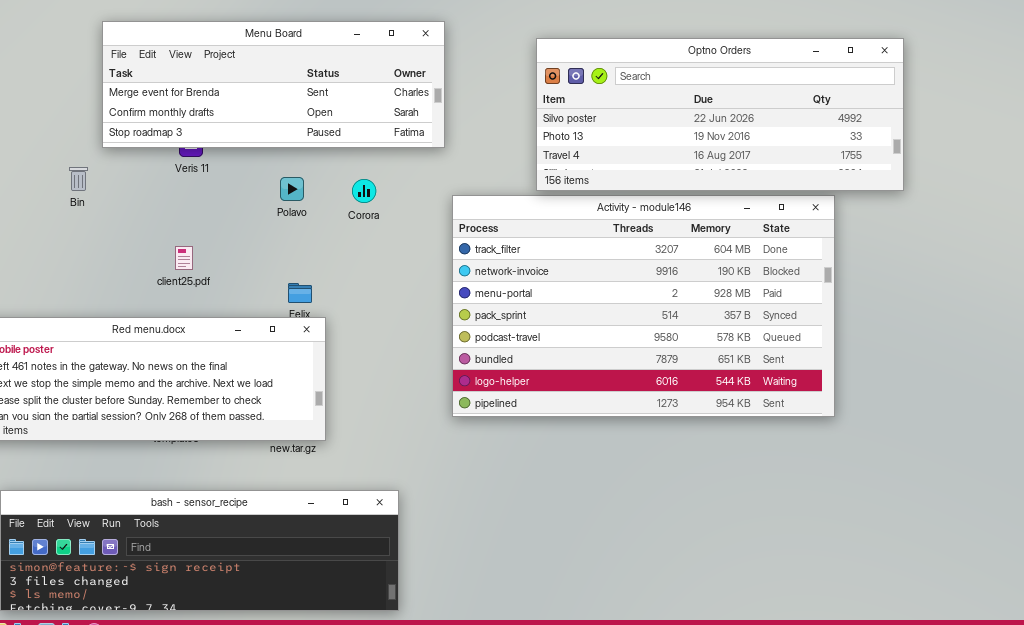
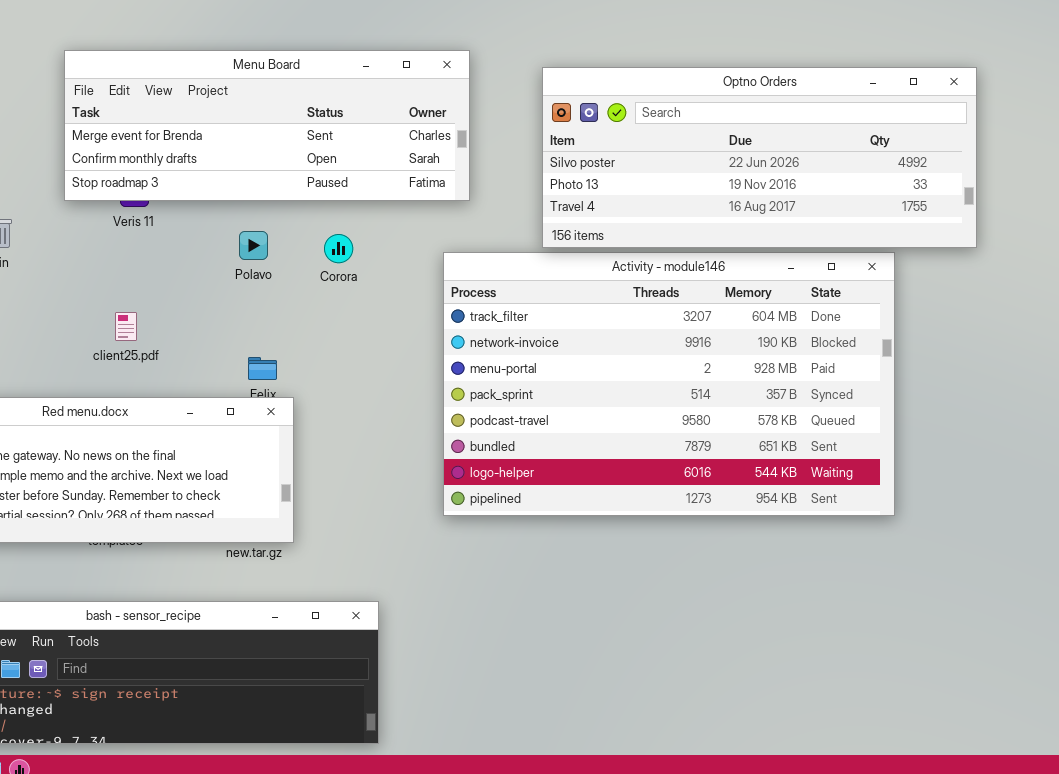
Menu Board: [102,21,445,148] -> [64,50,470,201], moved

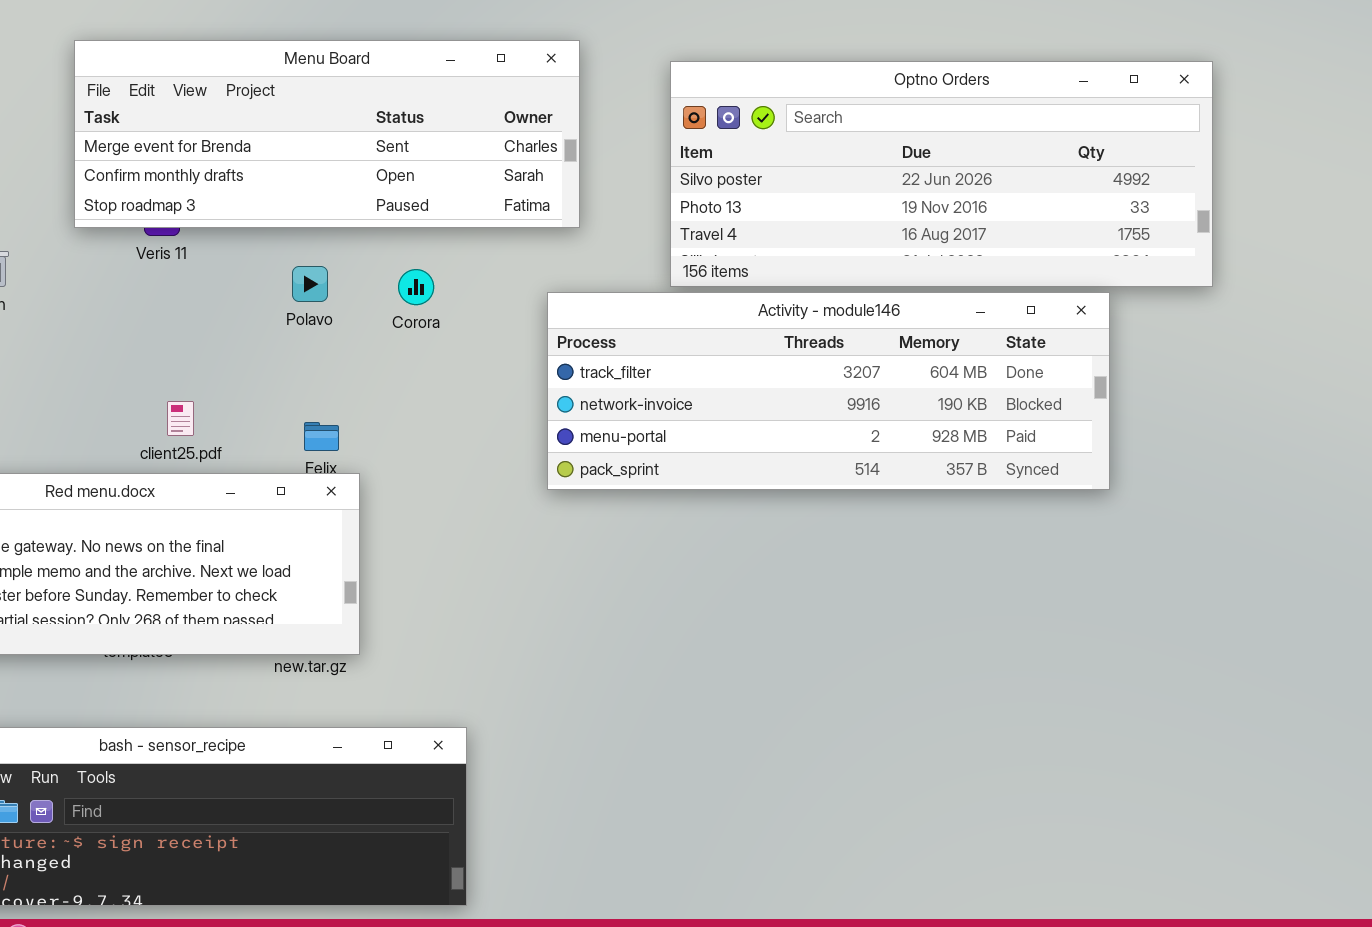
Activity - module146: [443,252,895,516] -> [547,292,1110,490], resized
client25.pdf: [115,312,137,341] -> [167,401,194,436], moved

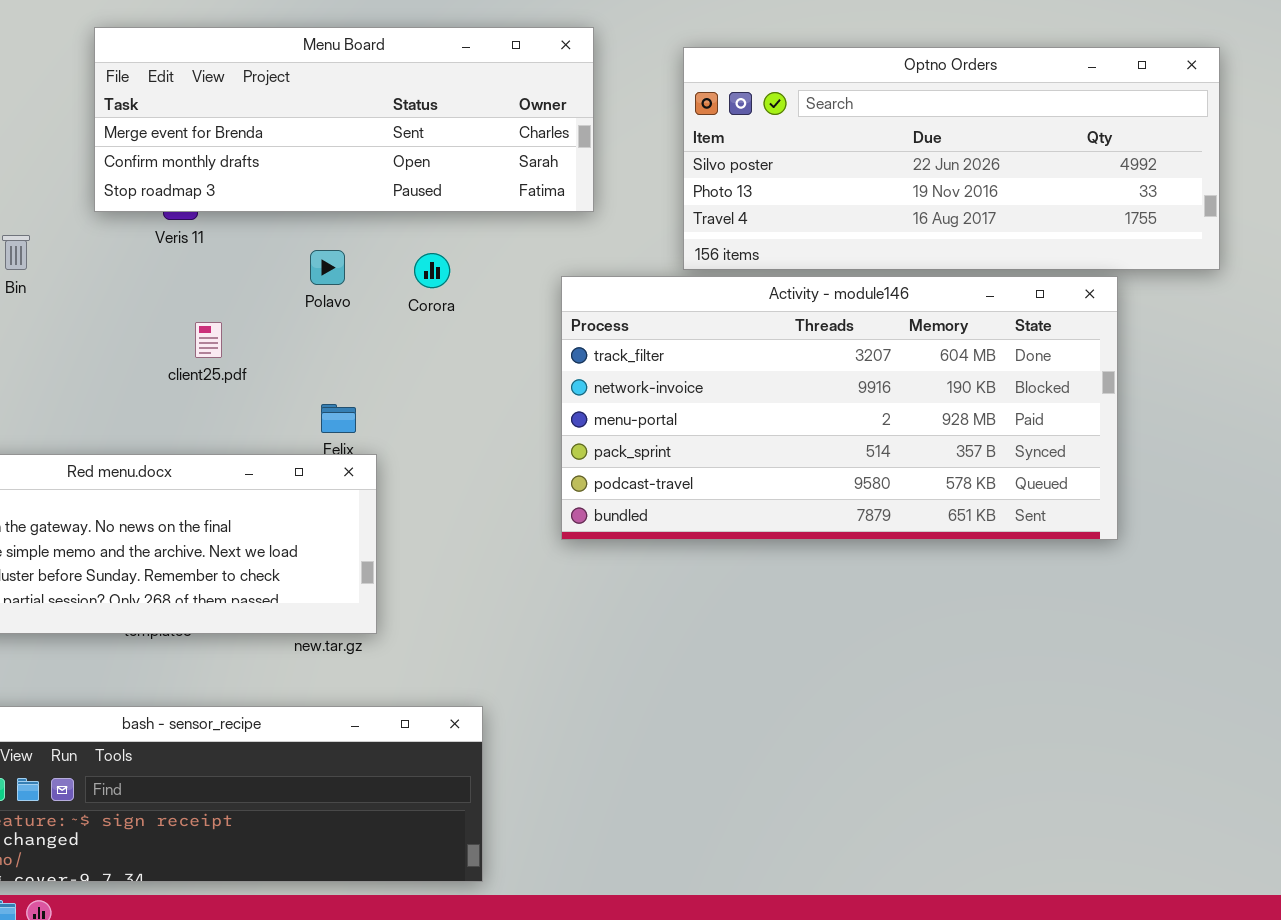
Activity - module146: [547,292,1110,490] -> [561,276,1118,540], resized
client25.pdf: [167,401,194,436] -> [195,322,222,358], moved

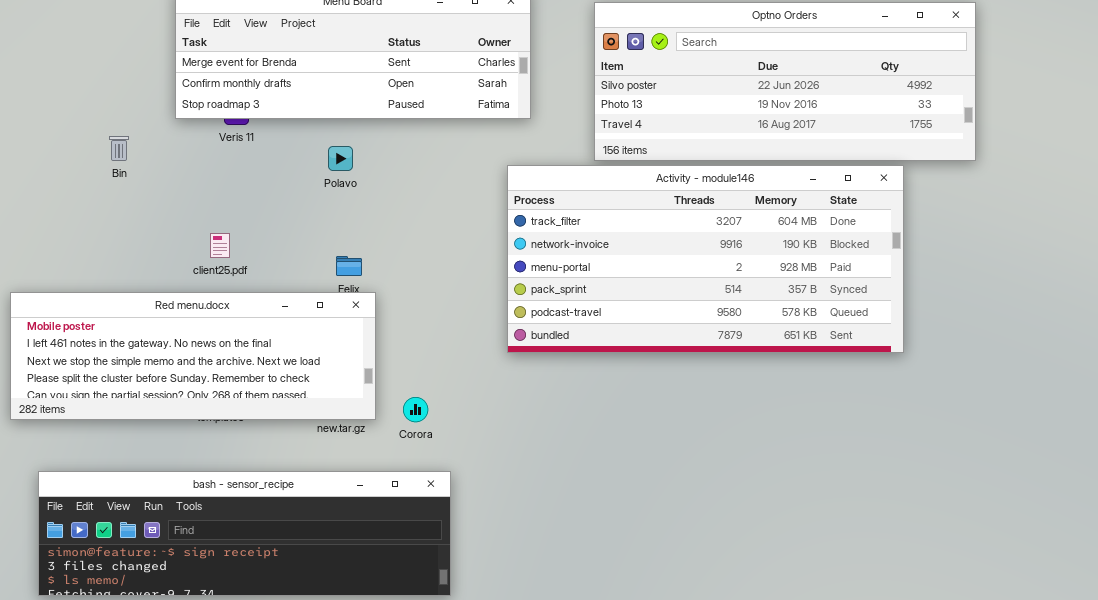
Corora: [414,253,450,288] -> [403,397,428,422], moved
client25.pdf: [195,322,222,358] -> [210,233,230,258], moved

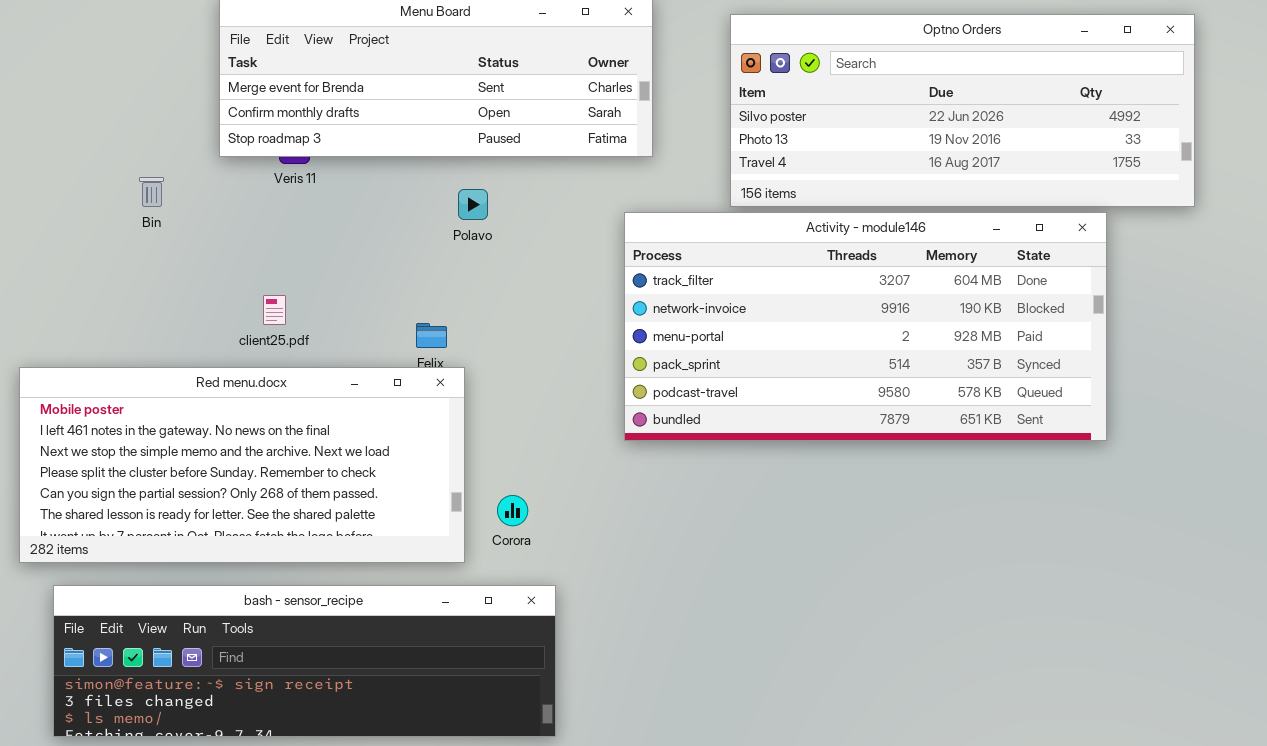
Polavo: [328,146,353,171] -> [458,189,488,220], moved
Red menu.docx: [10,292,376,420] -> [19,367,465,563], resized

